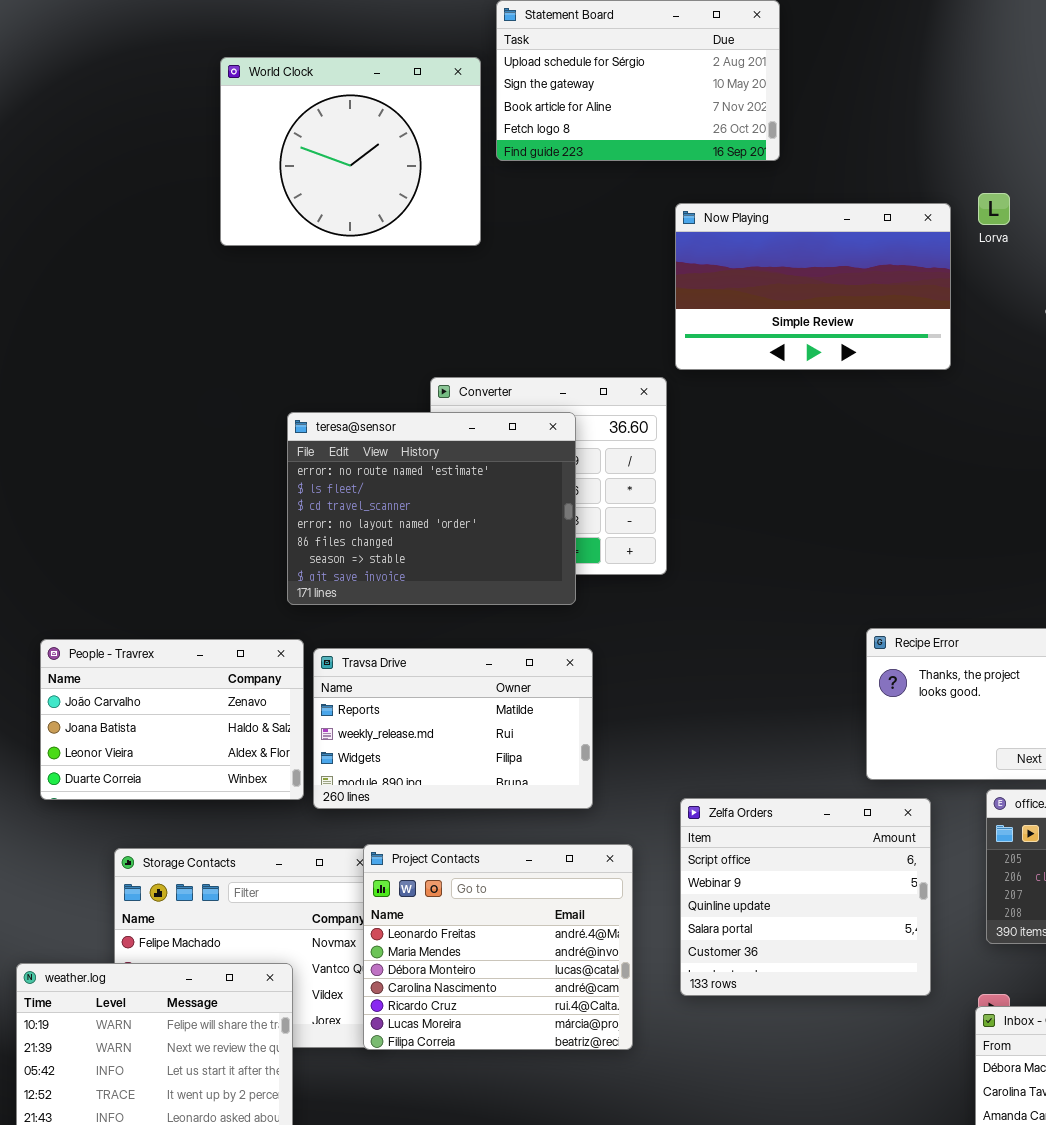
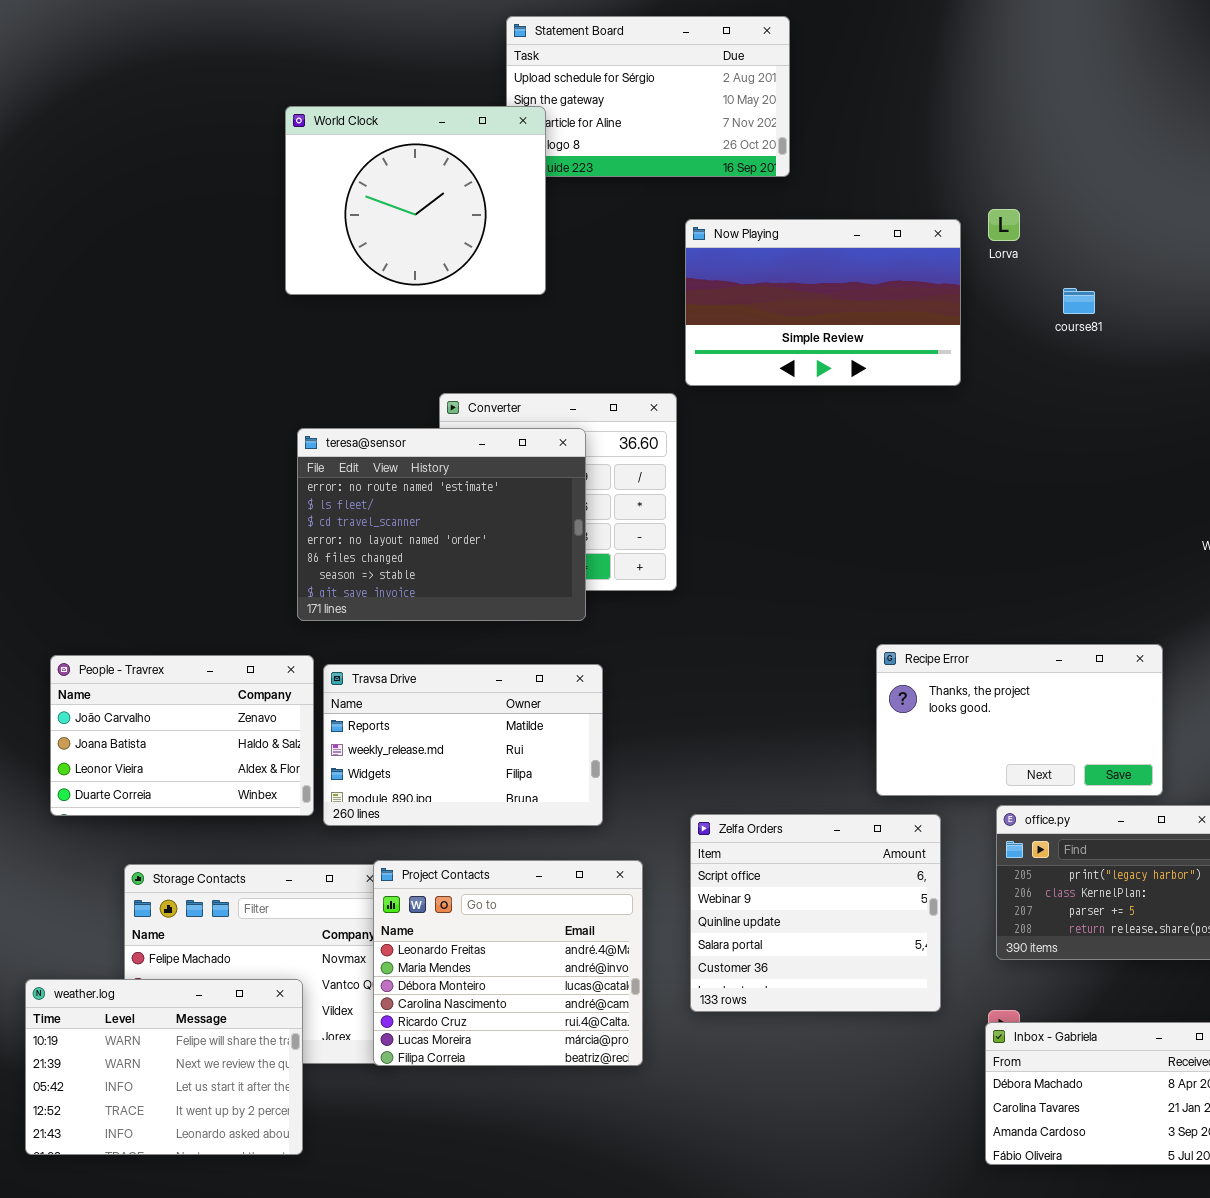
World Clock: [220,57,481,246] -> [285,106,546,295], moved

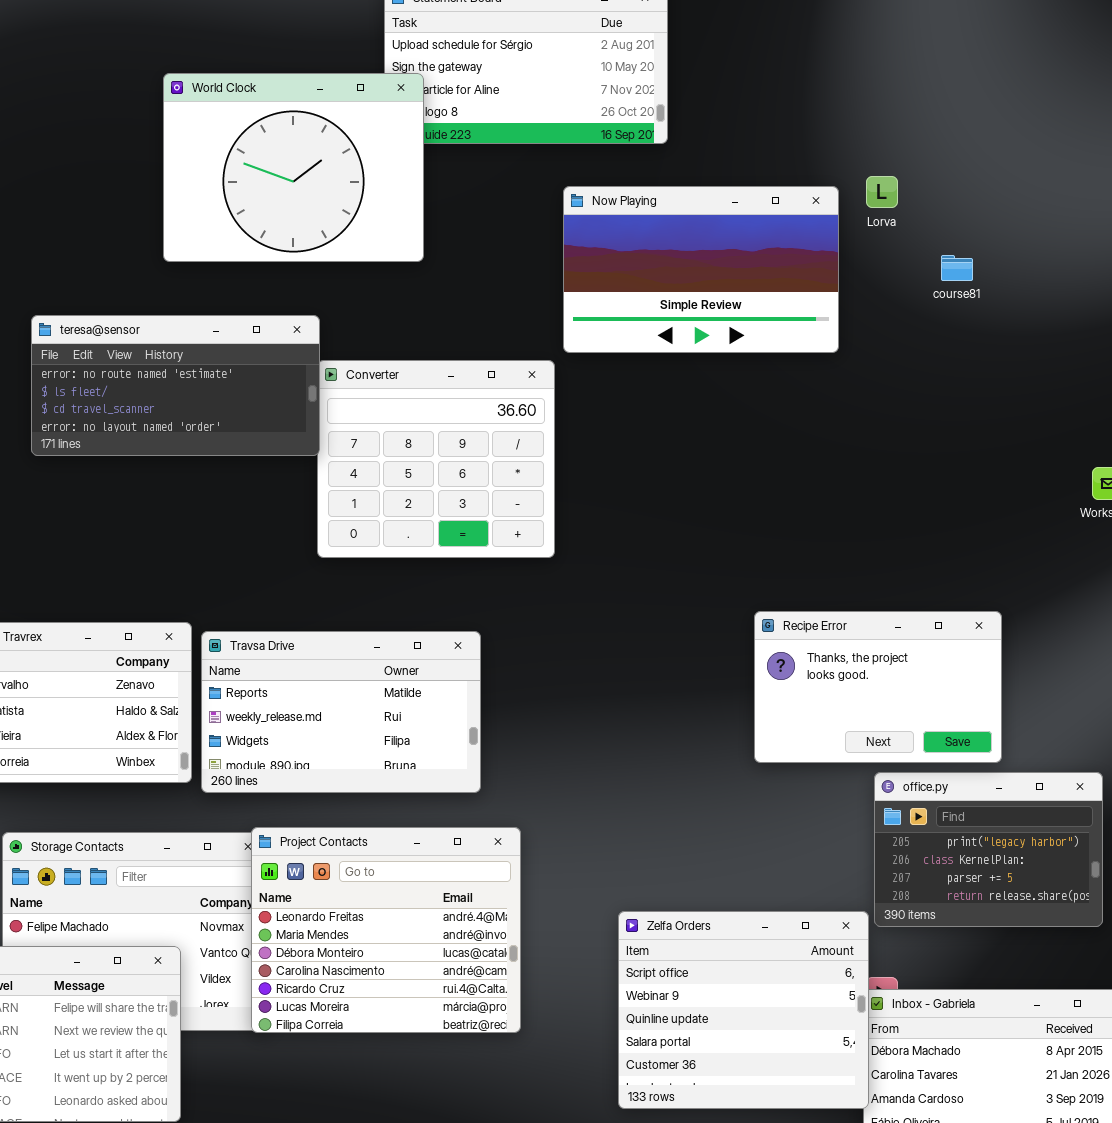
teresa@sensor: [297,428,586,621] -> [31,315,320,456], moved, resized
Recipe Error: [876,644,1163,796] -> [754,611,1002,763], resized
Zelfa Orders: [690,814,941,1012] -> [618,911,869,1109], moved

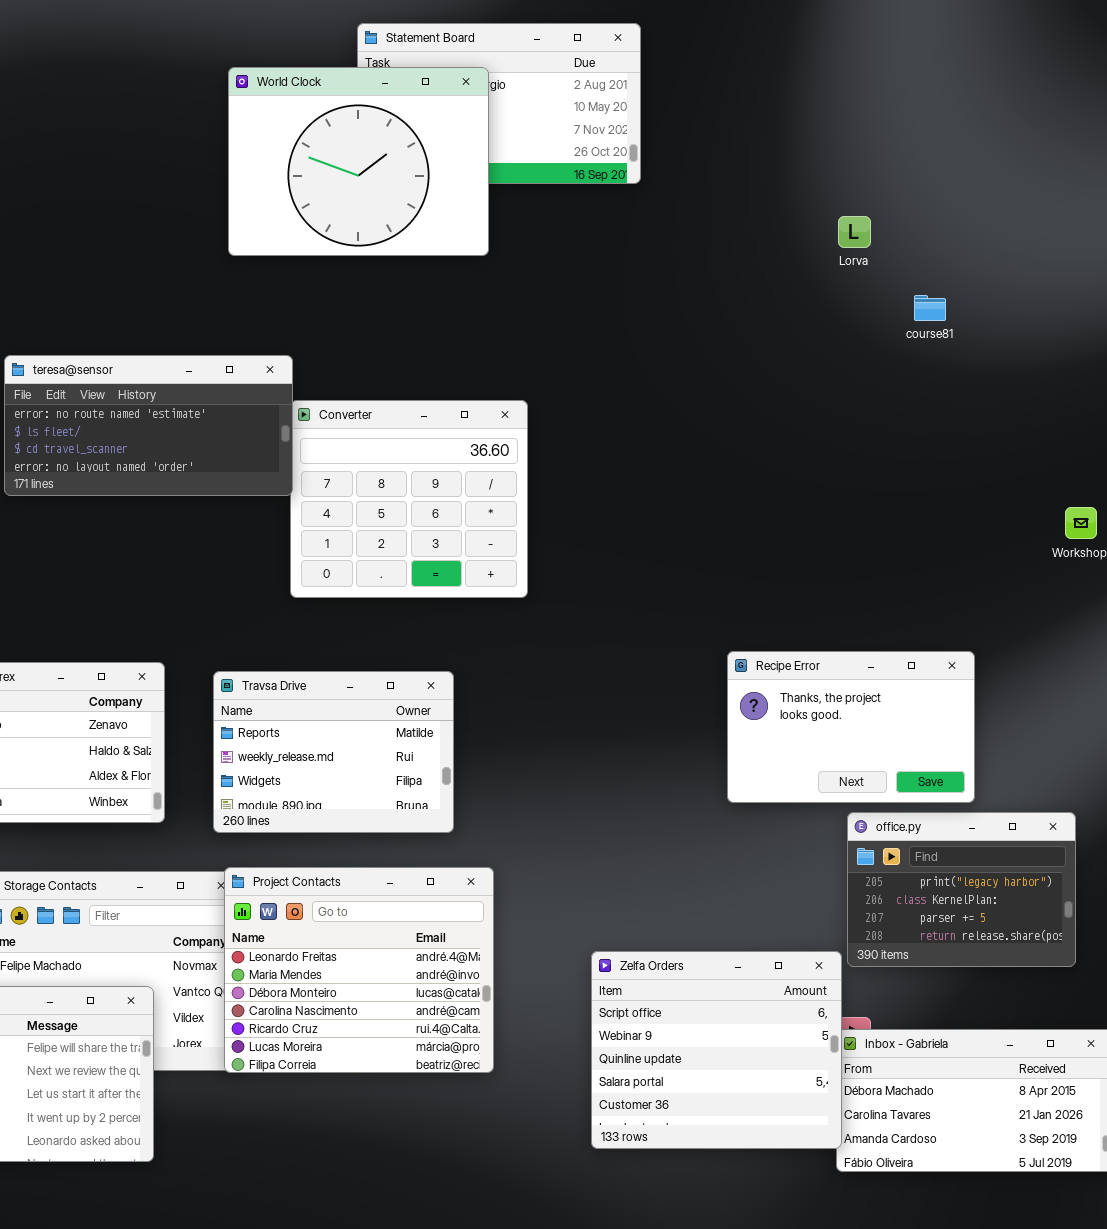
World Clock: [163,73,424,262] -> [228,67,489,256], moved
Now Playing: [563,186,839,353] -> none, closed
Travsa Drive: [201,631,481,793] -> [213,671,454,833], resized

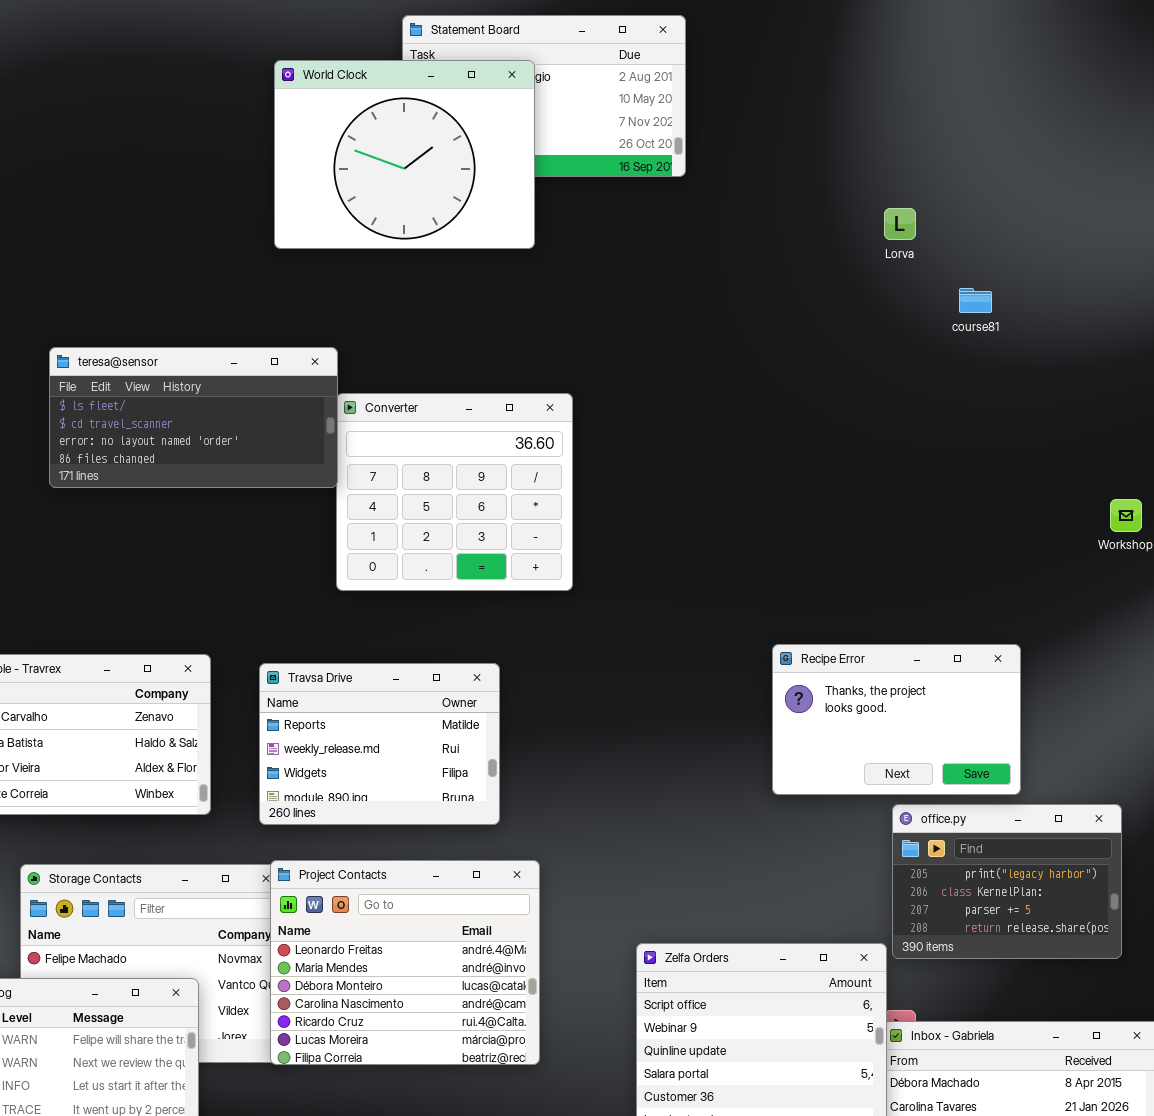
teresa@sensor: [4,355,293,496] -> [49,347,338,488], scrolled down 1 row

